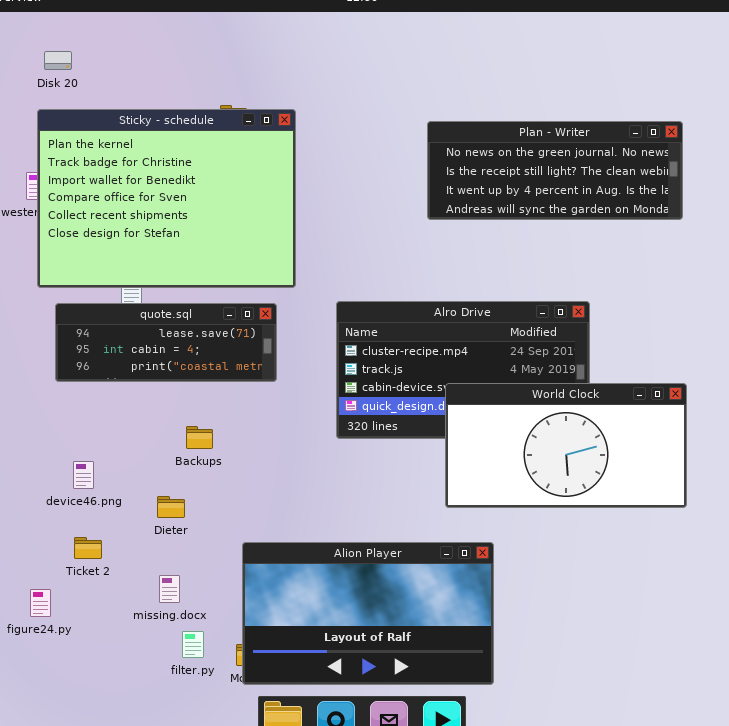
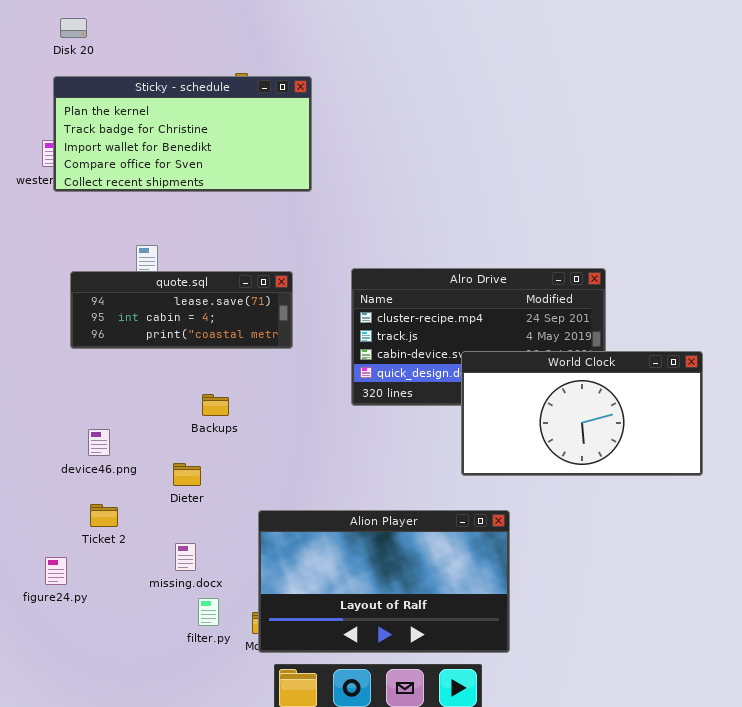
Sticky - schedule: [37,109,296,288] -> [53,76,312,192], resized
Plan - Writer: [427,121,683,220] -> none, closed

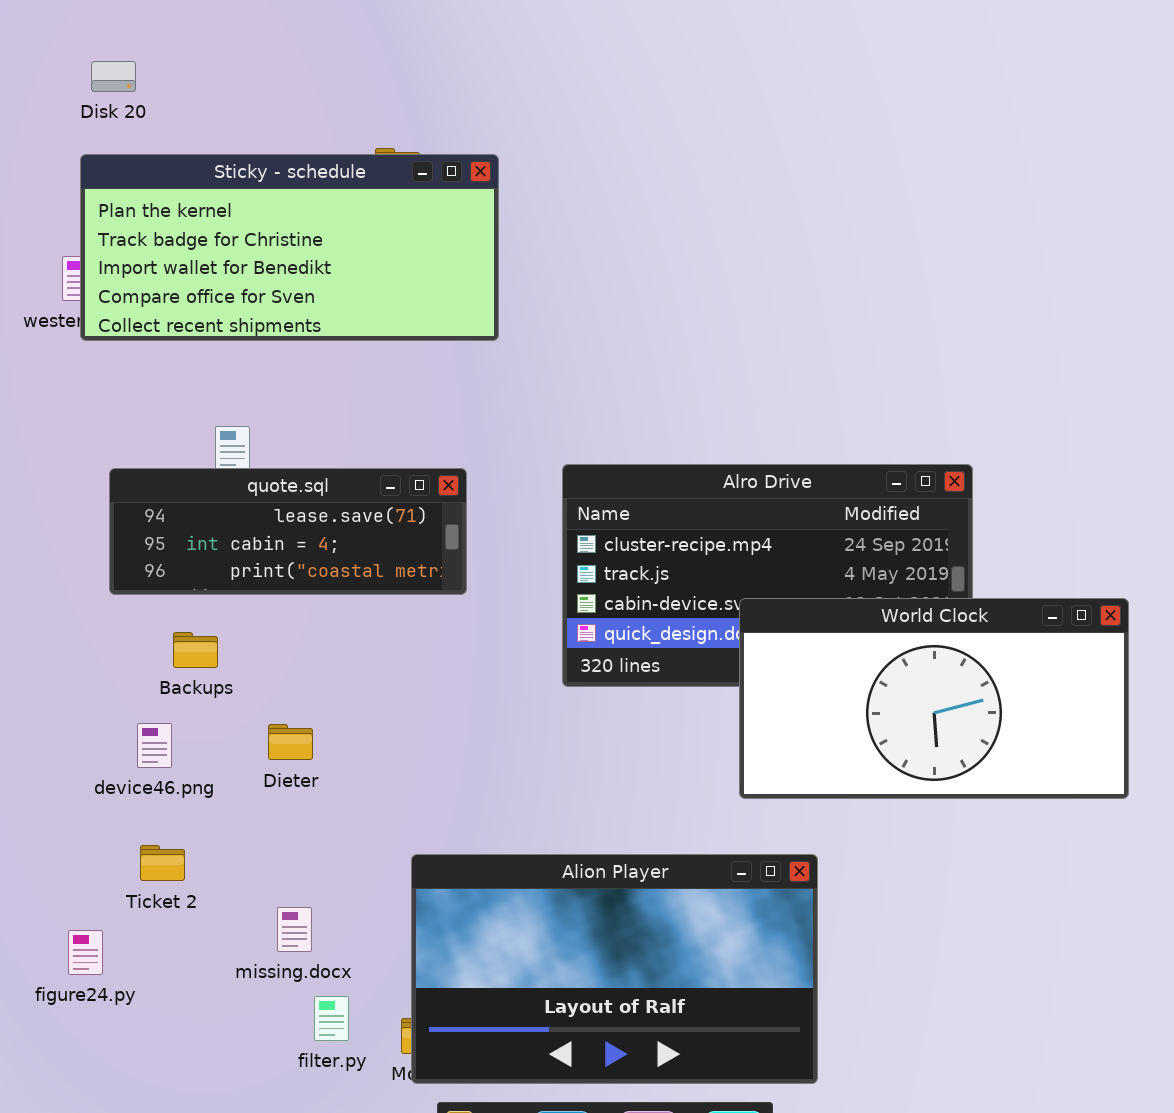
Backups: [202,394,229,416] -> [173,632,218,668], moved
Dieter: [173,463,201,486] -> [268,724,313,760], moved

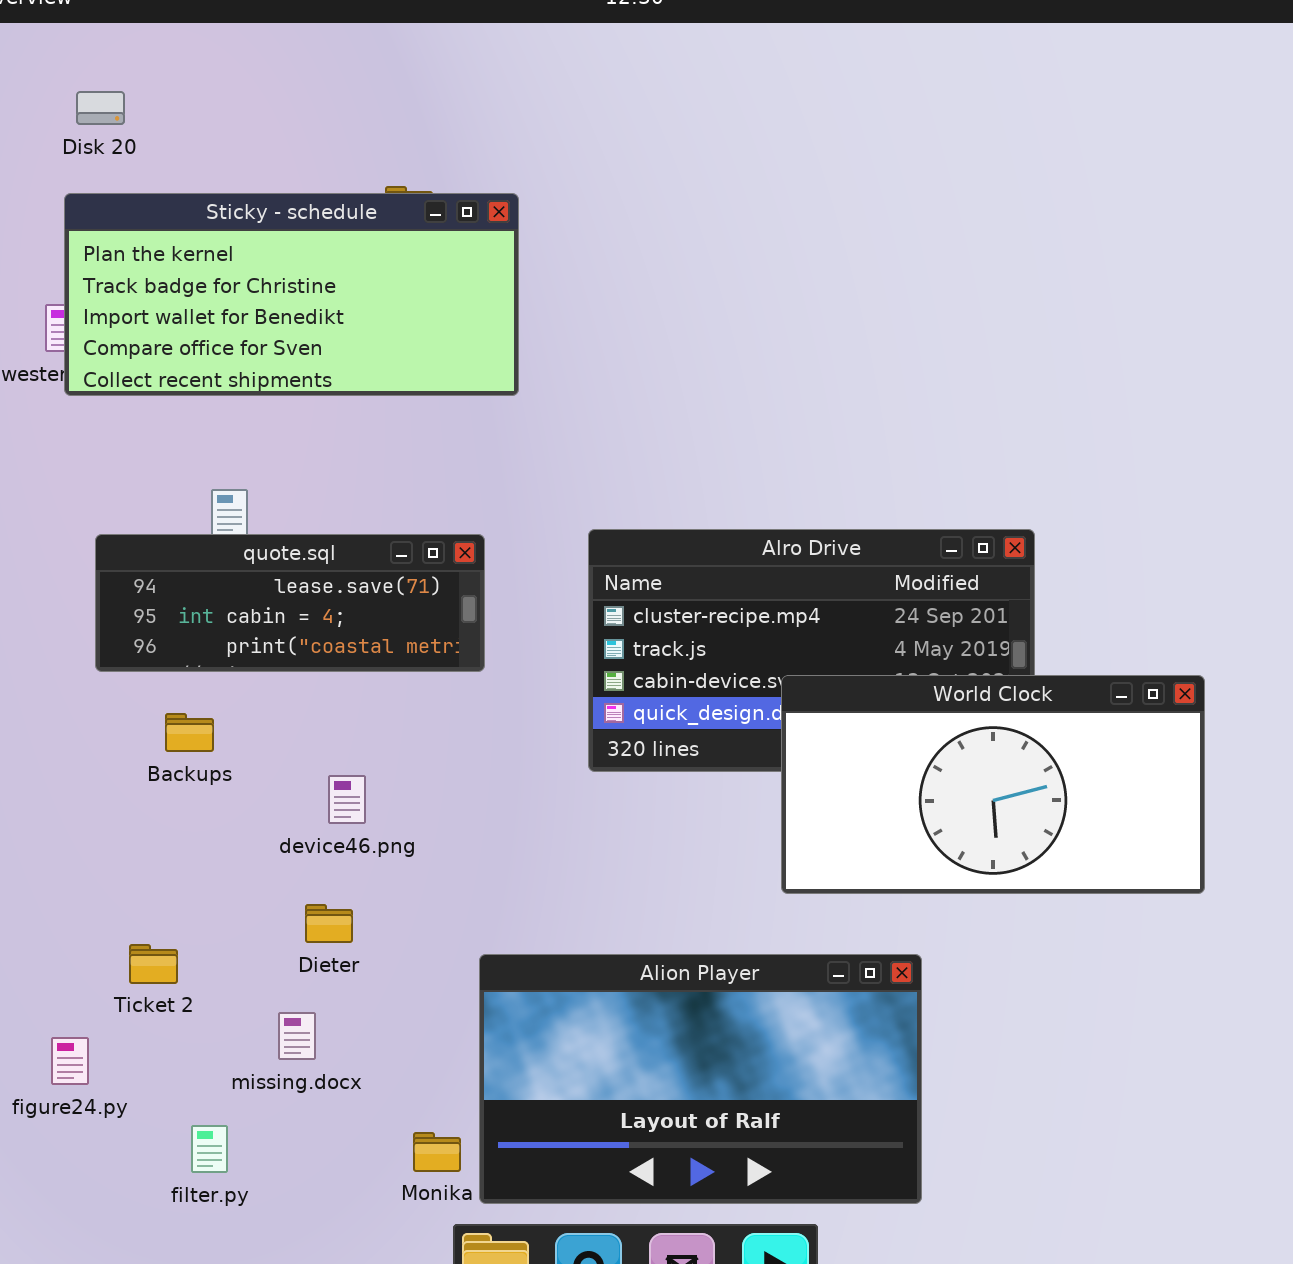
device46.png: [137,723,172,768] -> [328,775,366,824], moved
Dieter: [268,724,313,760] -> [305,904,353,943], moved
Alion Player: [411,854,818,1084] -> [479,954,922,1204], moved
filter.py: [314,996,349,1041] -> [191,1125,228,1173], moved

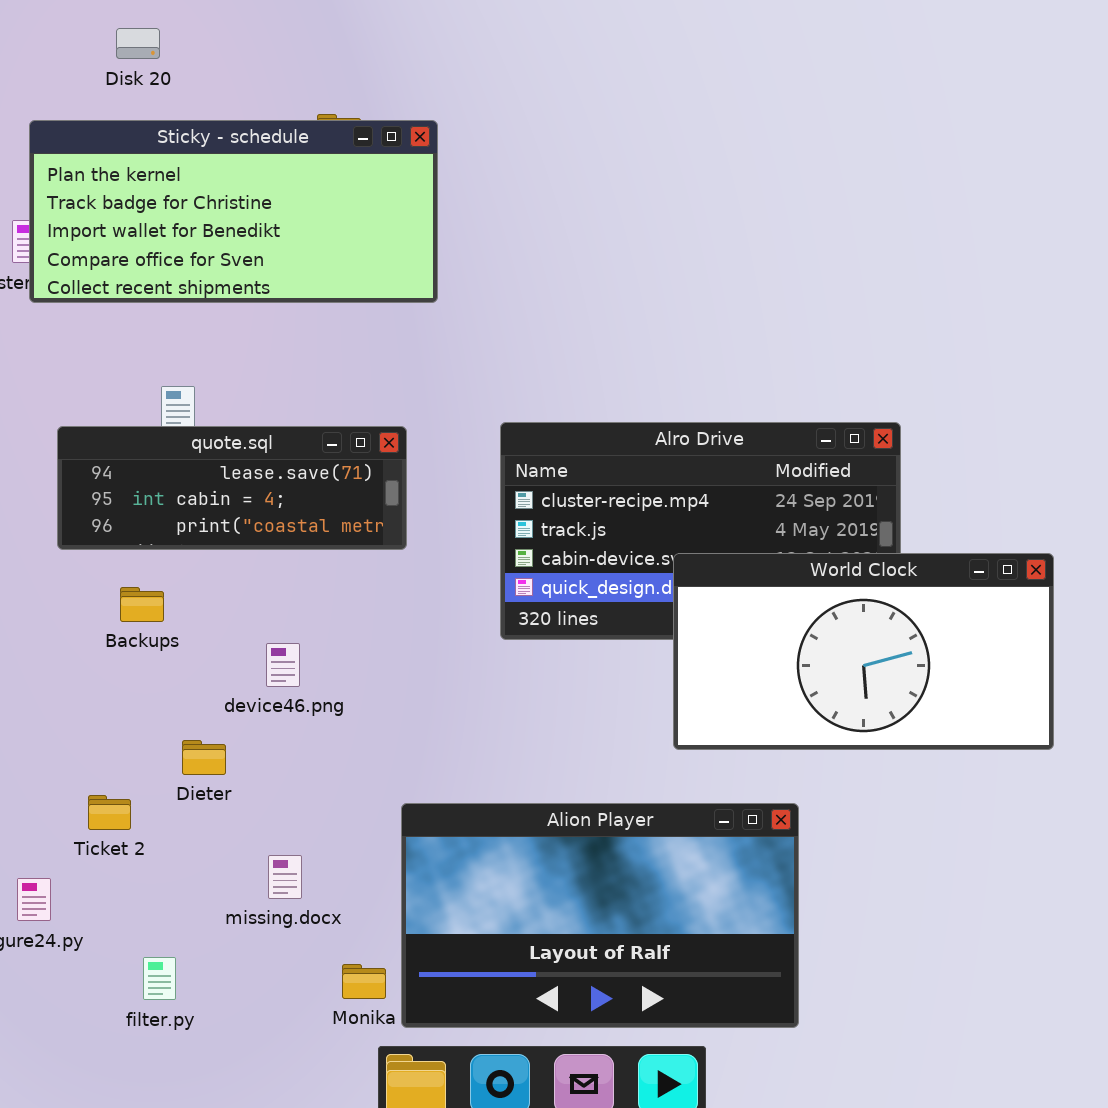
Disk 20: [76,91,125,125] -> [116,28,160,59], moved
Dieter: [305,904,353,943] -> [182,740,226,775], moved
missing.docx: [278,1012,316,1060] -> [268,855,302,899], moved

